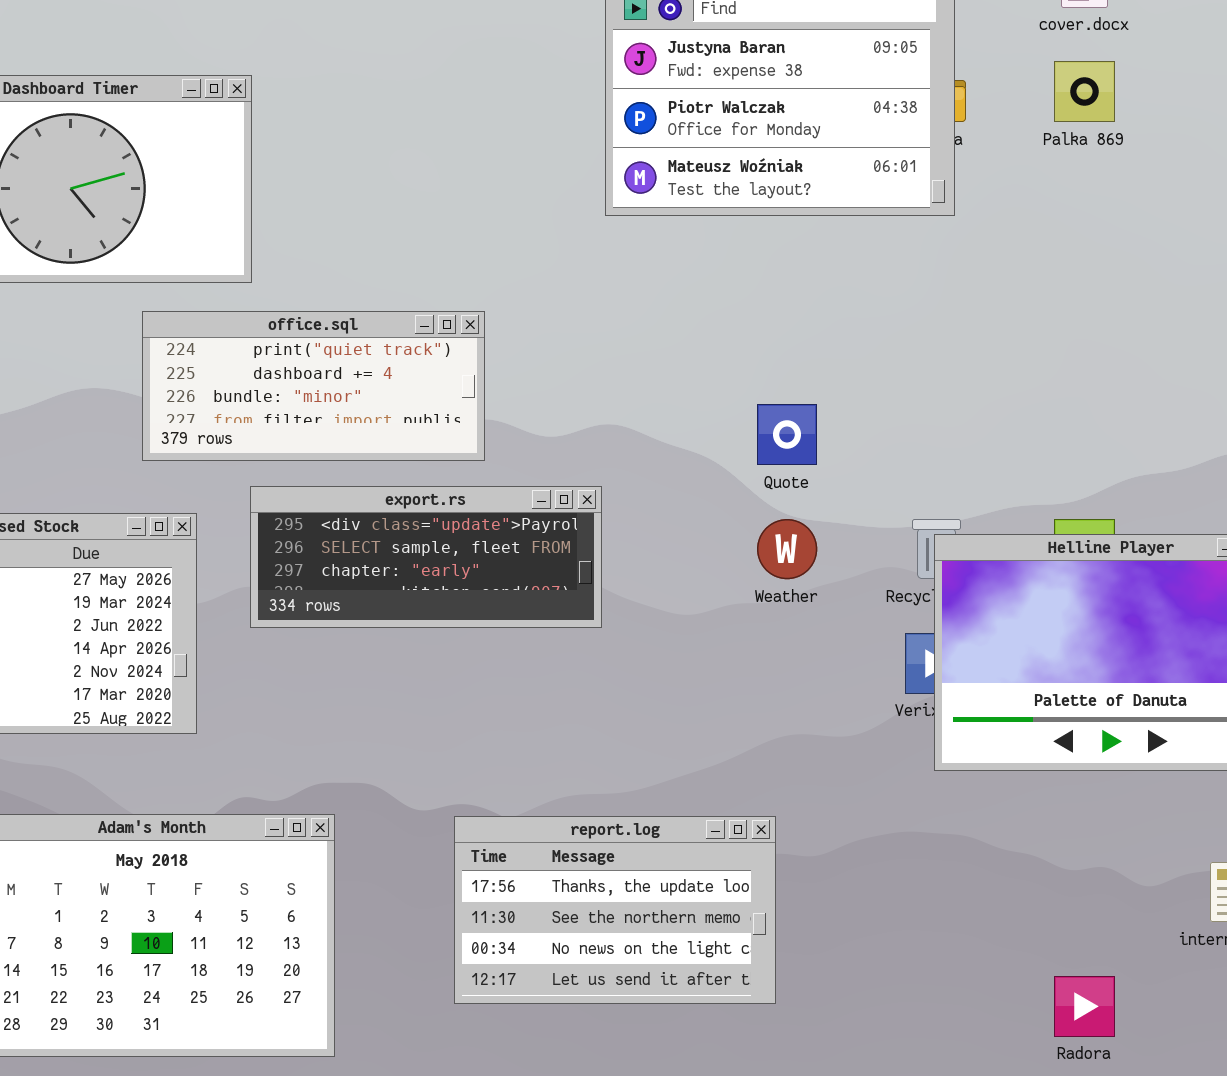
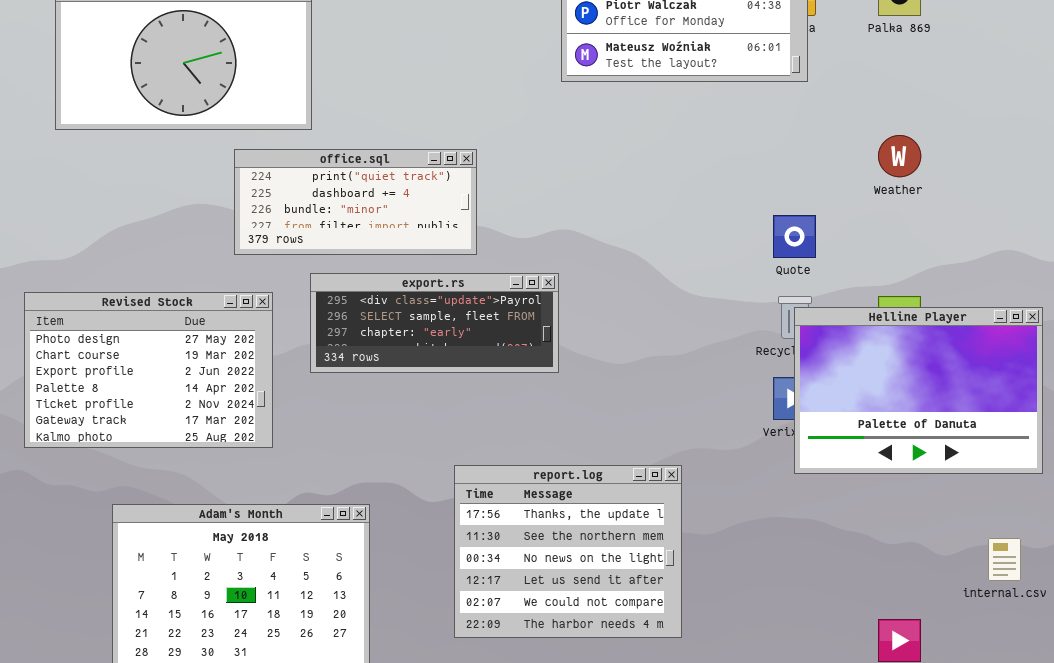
Quote: [757,404,817,465] -> [773,215,816,258], moved
Weather: [757,519,817,579] -> [878,135,921,177], moved
report.log: [454,816,776,1004] -> [454,465,682,638], resized

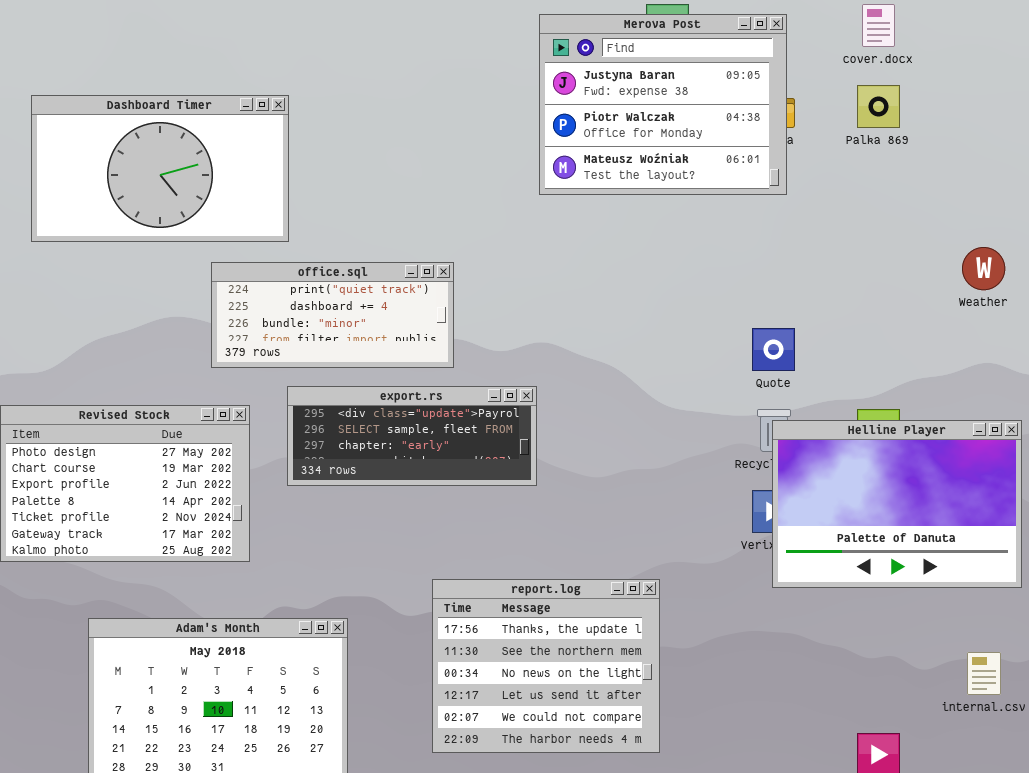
Weather: [878,135,921,177] -> [962,247,1005,290], moved

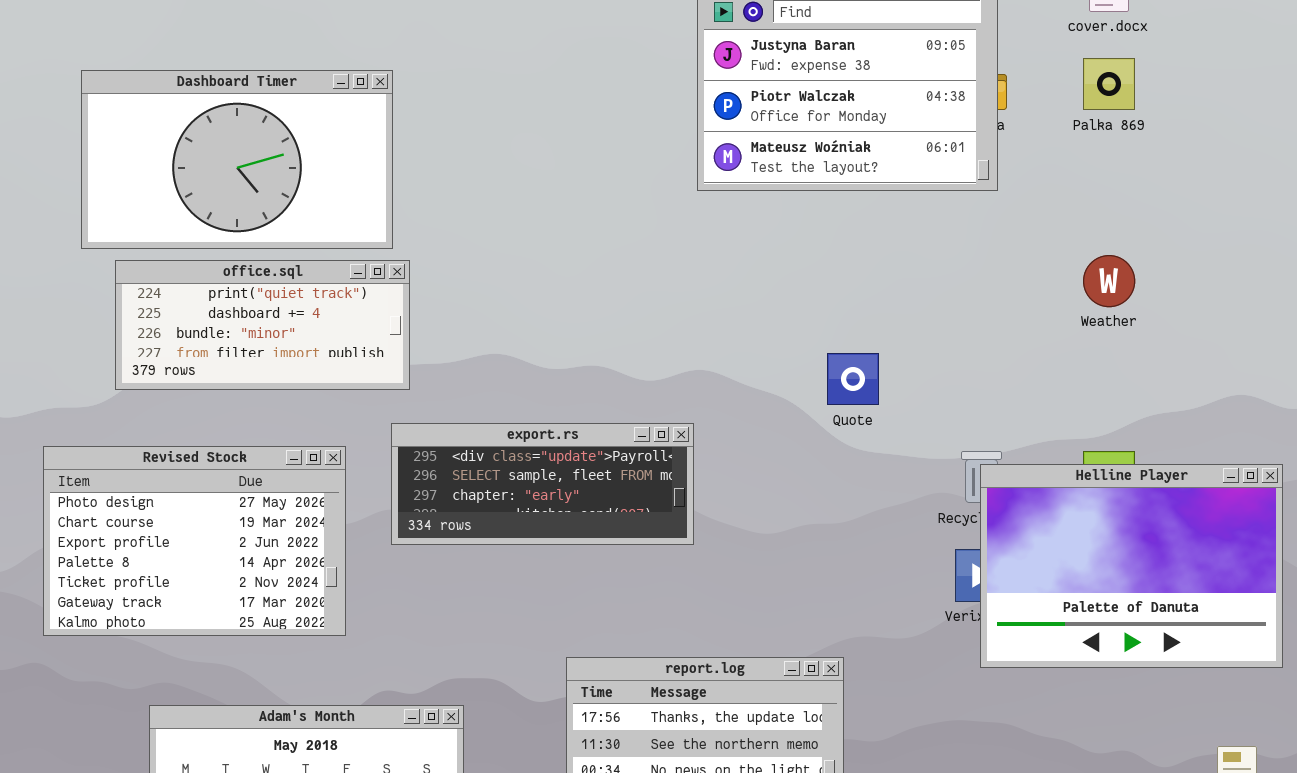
Weather: [962,247,1005,290] -> [1083,255,1135,307], moved
office.sql: [211,262,454,368] -> [115,260,410,390], moved
Quote: [752,328,795,371] -> [827,353,879,405], moved

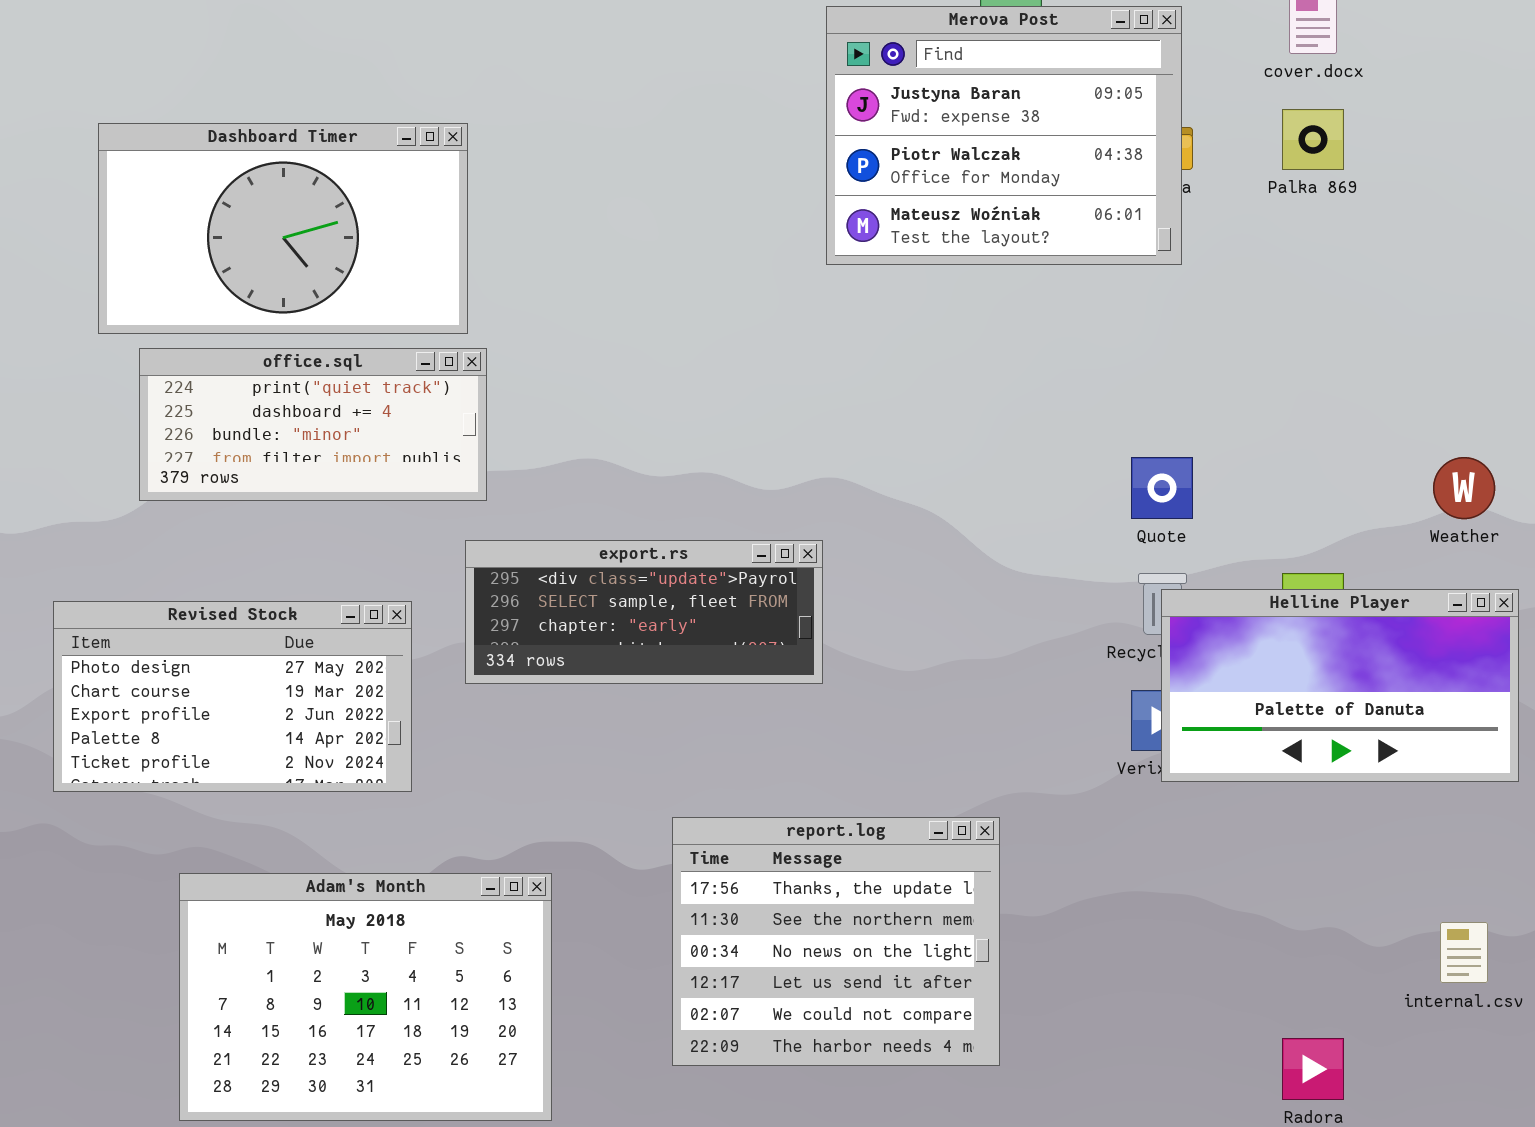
Weather: [1083,255,1135,307] -> [1433,457,1495,519], moved
Quote: [827,353,879,405] -> [1131,457,1193,519], moved
Revised Stock: [43,446,346,636] -> [53,601,412,792], resized
Helline Player: [980,464,1283,668] -> [1161,589,1519,782], resized

